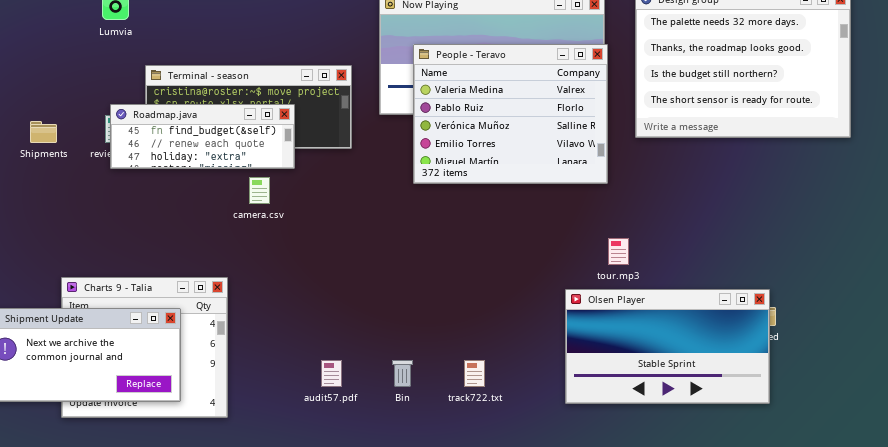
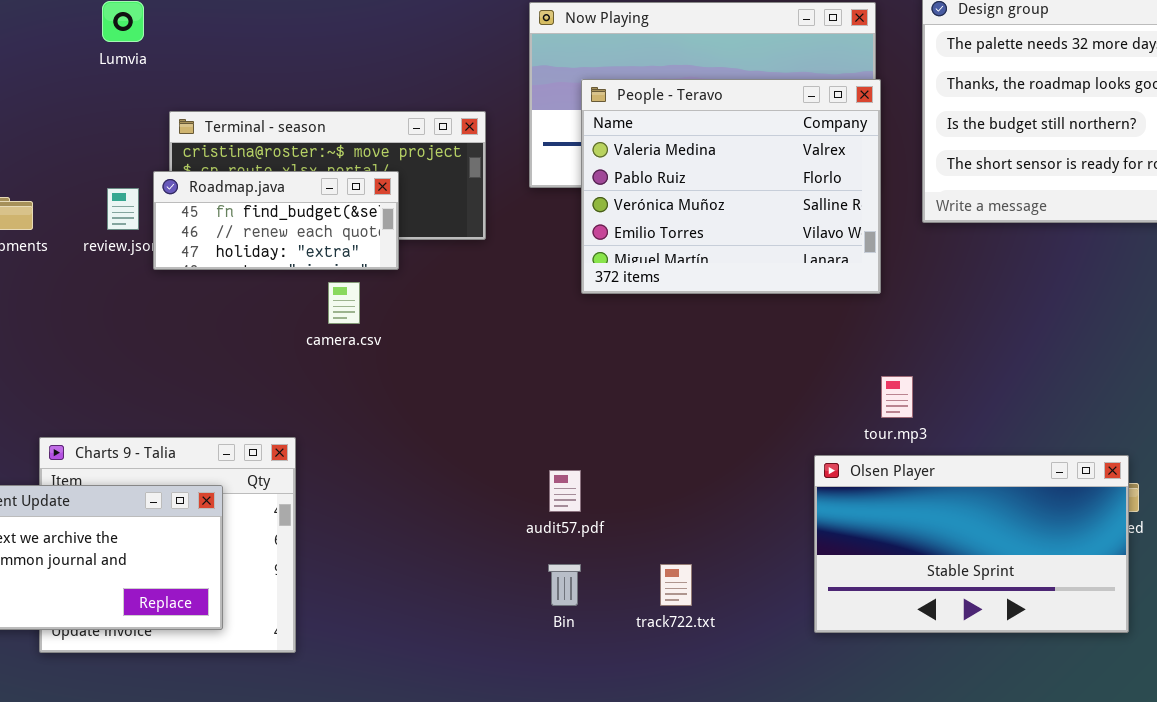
Roadmap.java: [110,104,295,169] -> [153,171,399,270], resized
audit57.pdf: [321,360,342,387] -> [549,470,581,512], moved

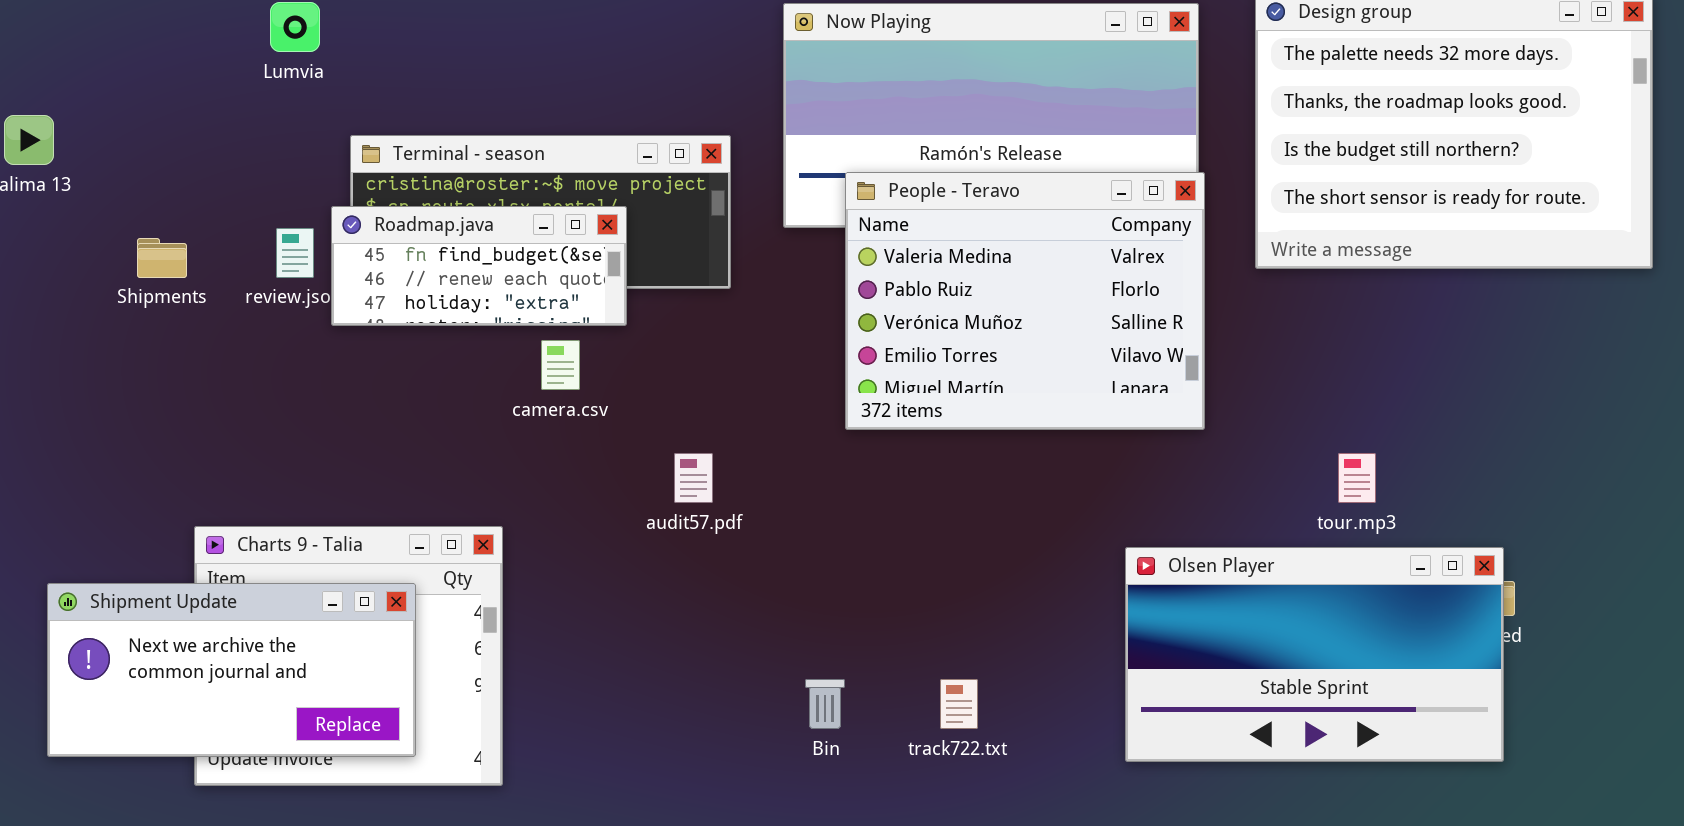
People - Teravo: [581,79,881,294] -> [845,172,1205,430], moved
tour.mp3: [881,376,913,418] -> [1338,453,1376,503], moved
audit57.pdf: [549,470,581,512] -> [674,453,713,503], moved

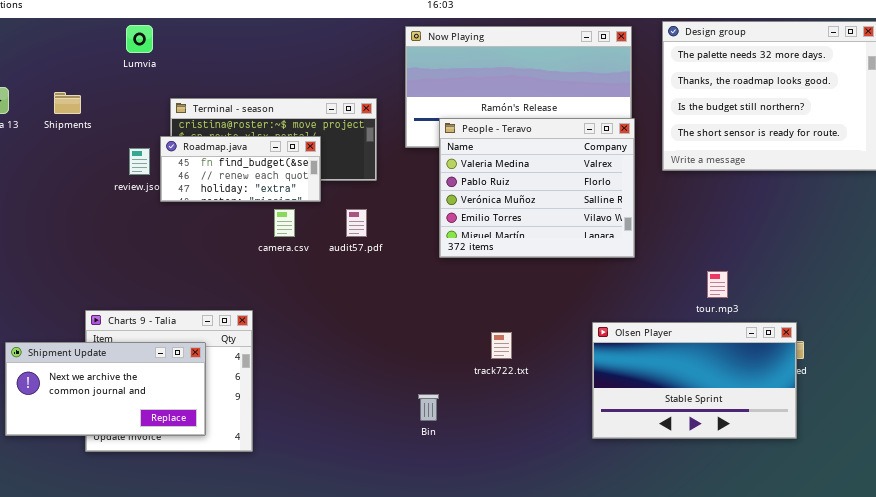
Shipments: [137,238,187,278] -> [54,92,81,114], moved
audit57.pdf: [674,453,713,503] -> [346,209,367,237], moved
track722.txt: [940,679,978,729] -> [491,332,512,359], moved

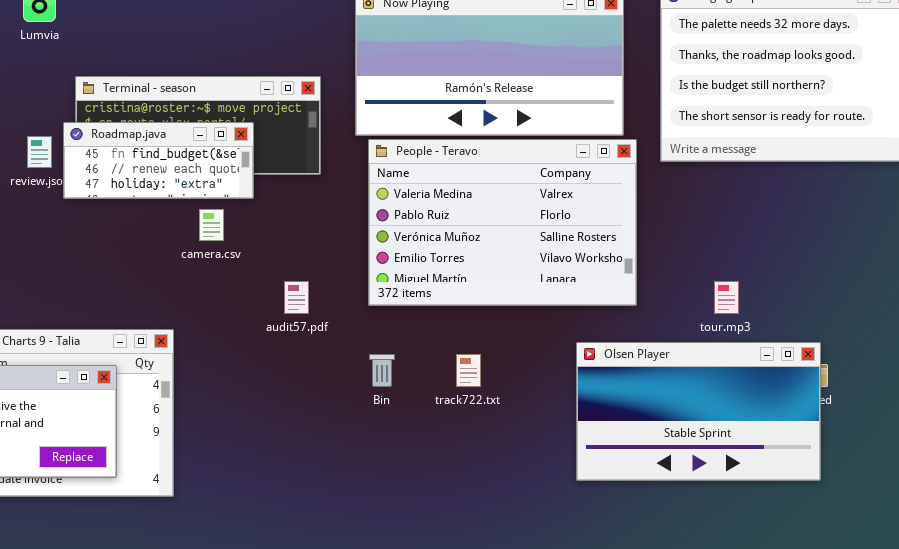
People - Teravo: [439,118,635,258] -> [368,139,637,306], moved, resized
audit57.pdf: [346,209,367,237] -> [284,281,309,314], moved
Bin: [418,394,439,421] -> [369,354,395,387], moved

